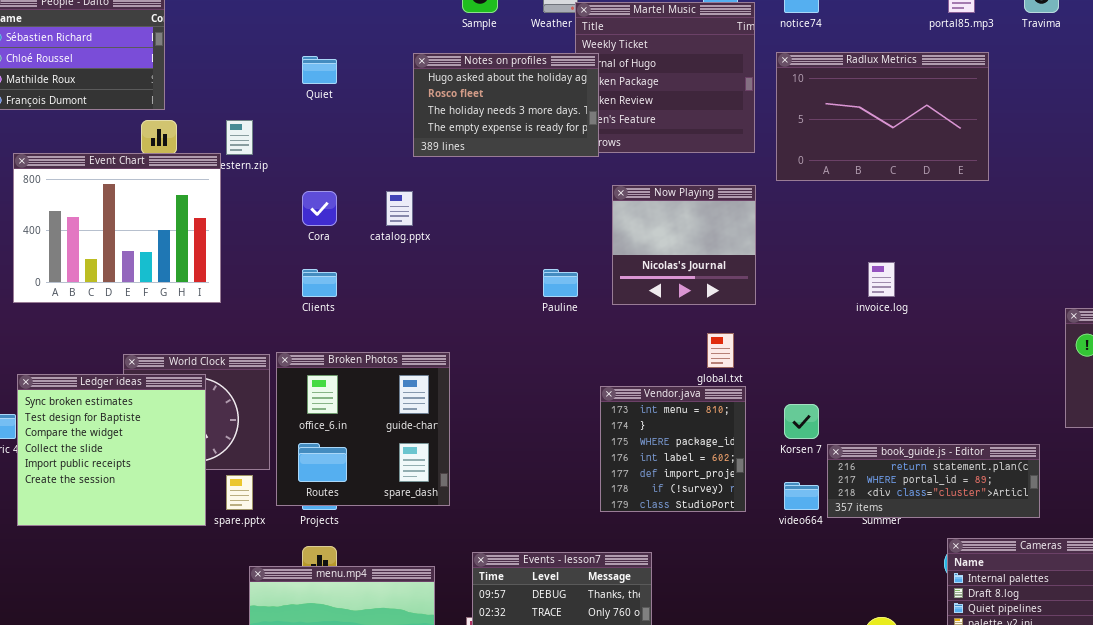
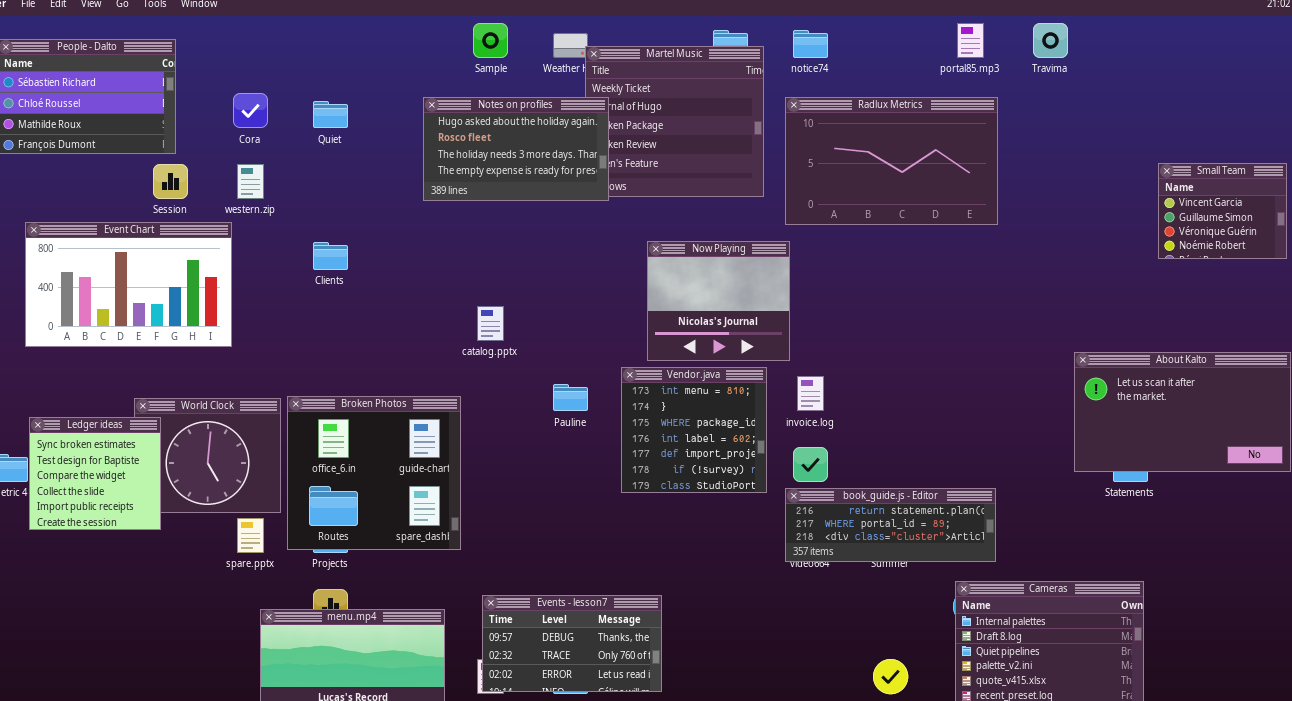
Event Chart: [13,153,221,303] -> [25,222,232,347], resized
Now Playing: [612,185,756,305] -> [647,241,790,361], moved
Cora: [302,191,337,226] -> [233,93,268,128], moved
catalog.pptx: [386,191,413,226] -> [477,306,504,341], moved
invoice.log: [868,262,895,297] -> [797,376,824,411], moved
Clients: [302,269,337,297] -> [313,242,348,270], moved
Pauline: [543,269,578,297] -> [553,384,588,411], moved
Ledger ideas: [17,374,206,526] -> [29,417,161,530], resized
Vendor.java: [600,386,746,512] -> [621,367,767,493], moved
book_guide.js - Editor: [827,444,1040,518] -> [785,488,996,562], moved

